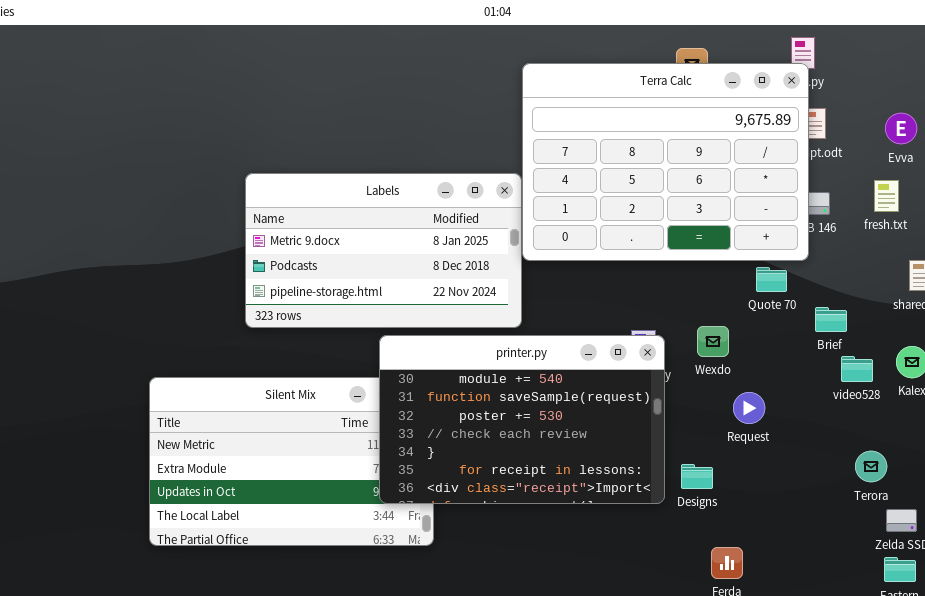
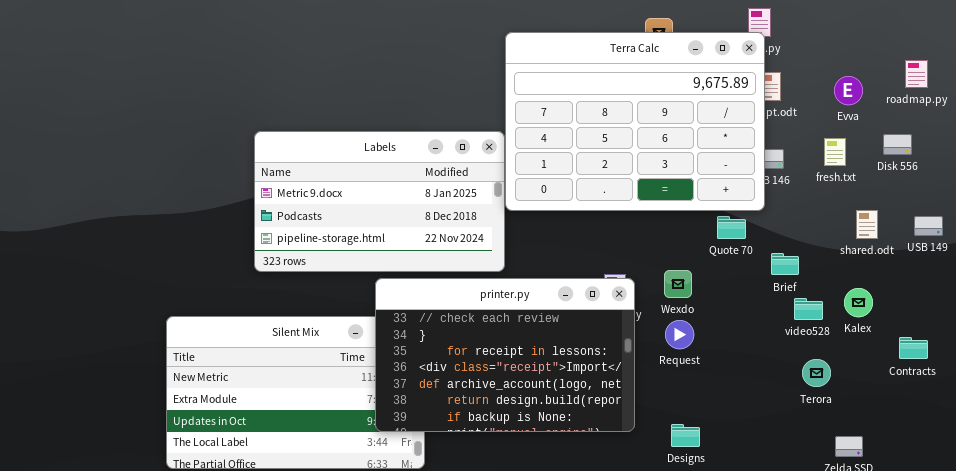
printer.py: [379,335,665,504] -> [375,278,635,432], scrolled down 3 rows
Request: [733,392,765,424] -> [665,320,694,349], moved
Terora: [855,451,887,482] -> [802,359,831,387], moved
Designs: [681,464,713,489] -> [671,424,700,447], moved

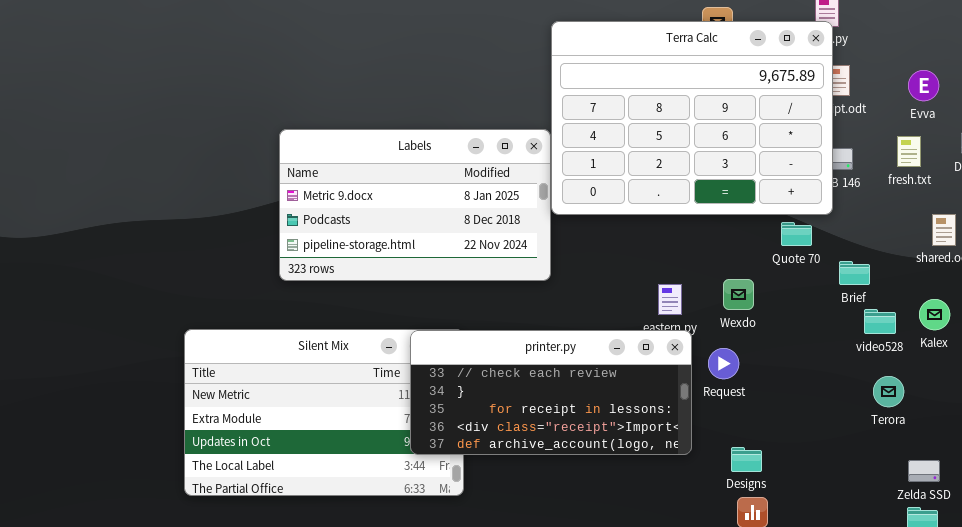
printer.py: [375,278,635,432] -> [410,330,692,455], resized
Request: [665,320,694,349] -> [708,348,739,379], moved

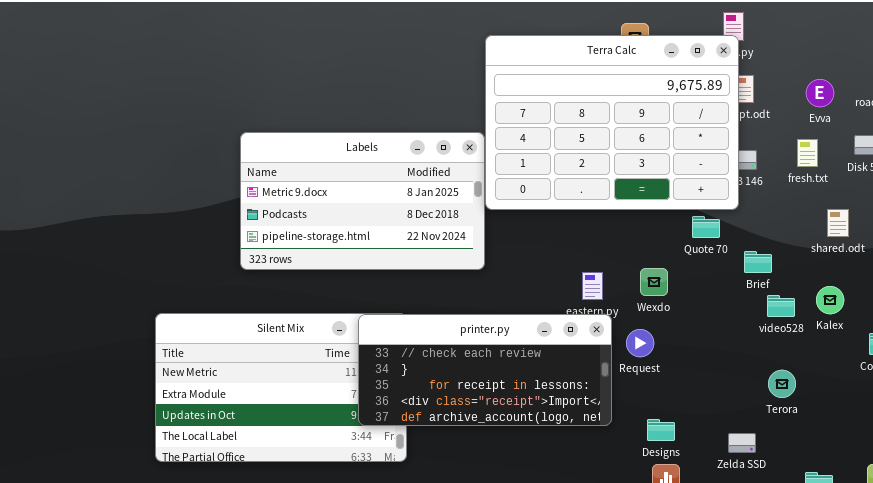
Terora: [873,376,904,407] -> [768,370,796,398], moved
Zelda SSD: [908,460,940,482] -> [728,433,756,453], moved

